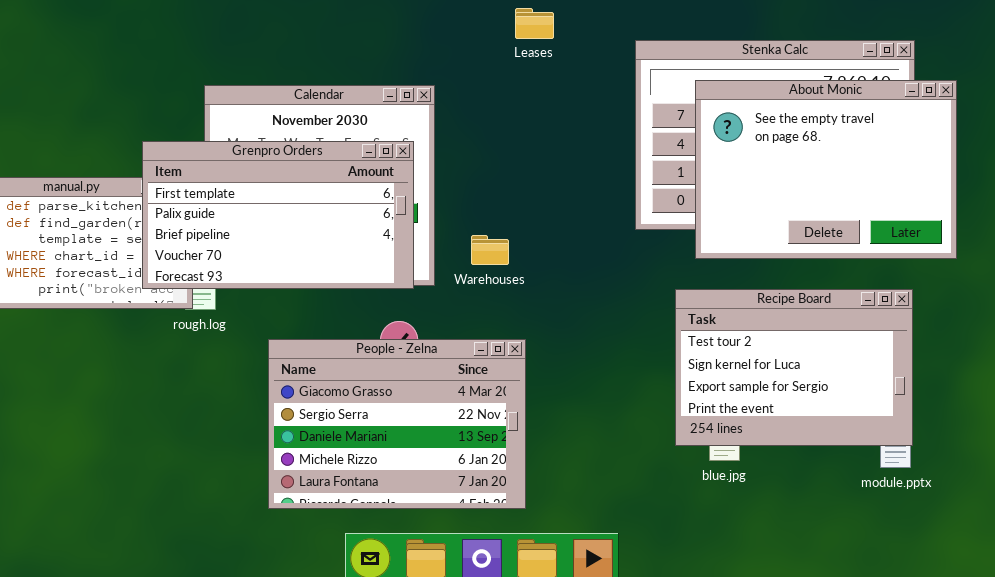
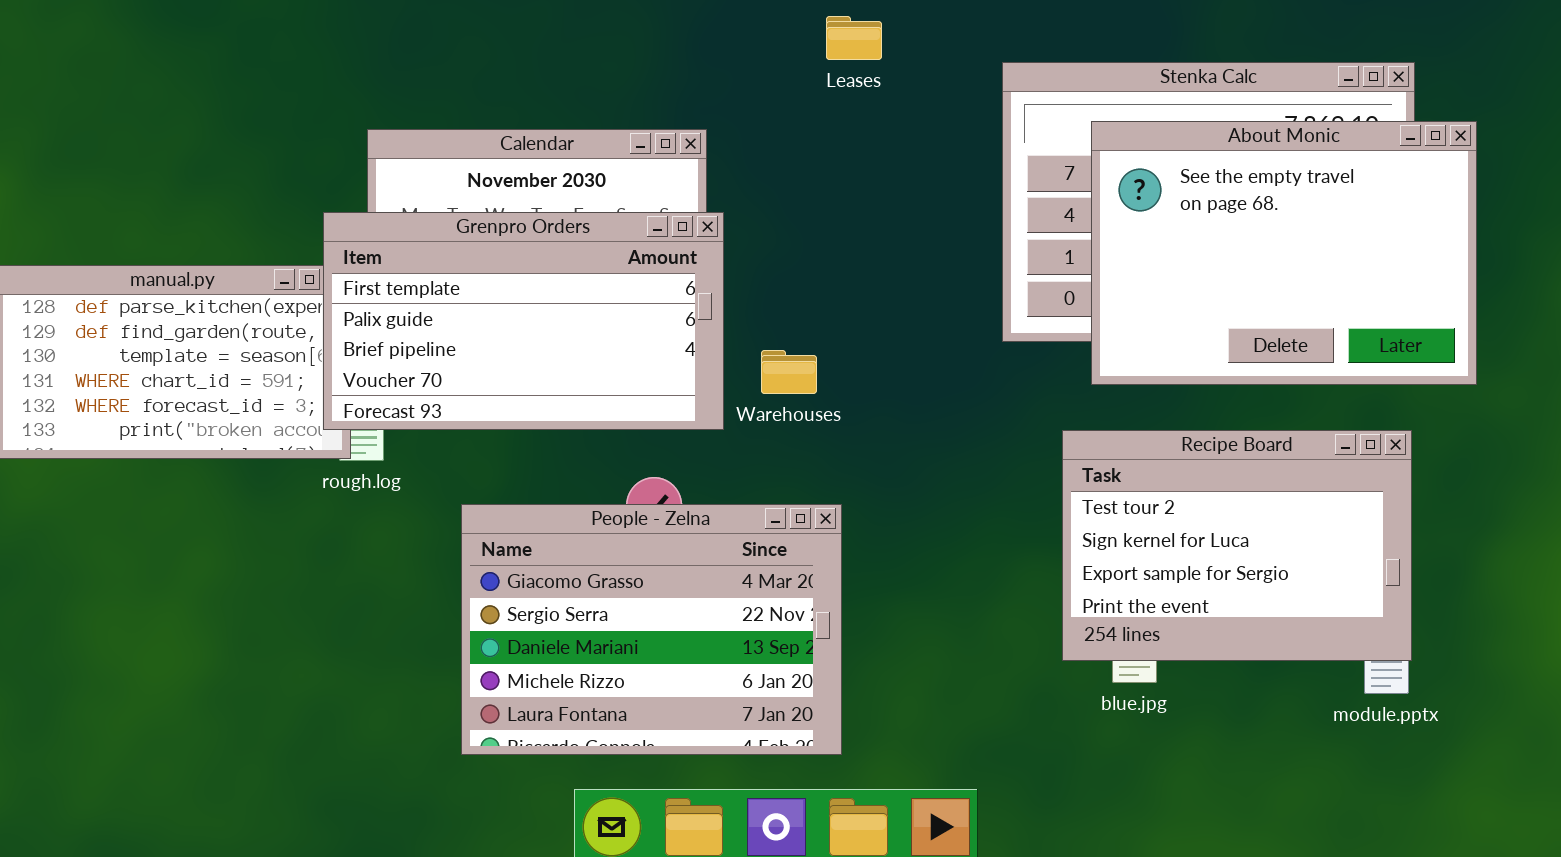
Grenpro Orders: [142,141,414,289] -> [323,212,724,430], moved

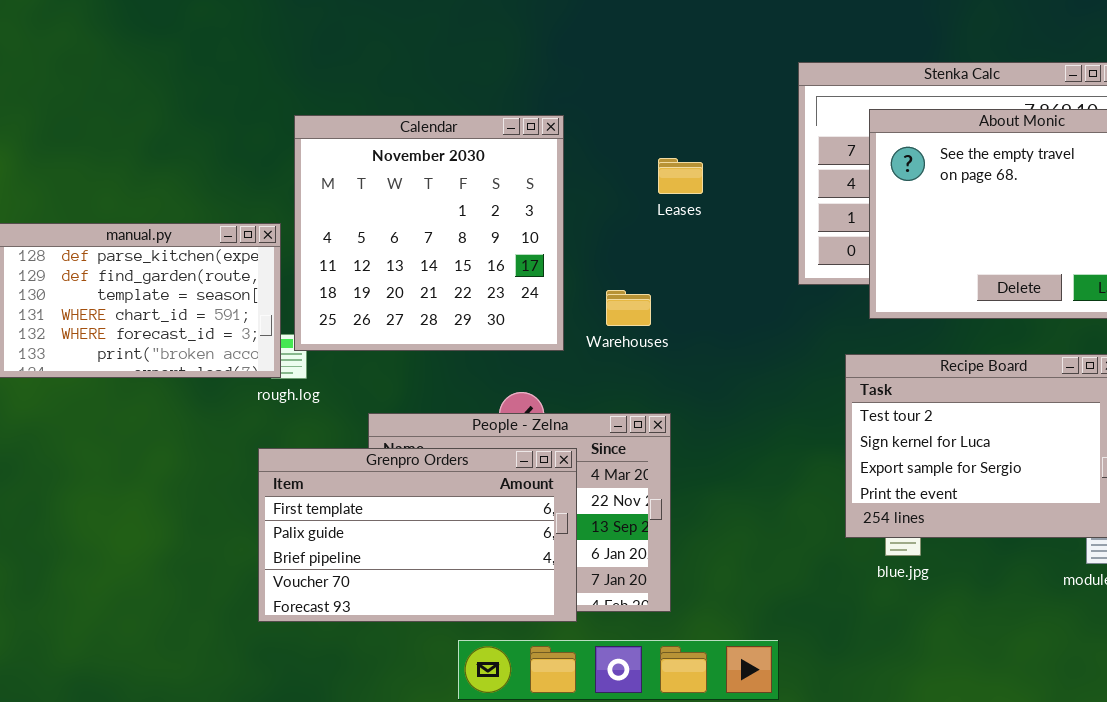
Leases: [826,16,882,60] -> [658,158,703,194], moved
Grenpro Orders: [323,212,724,430] -> [258,448,577,622], moved

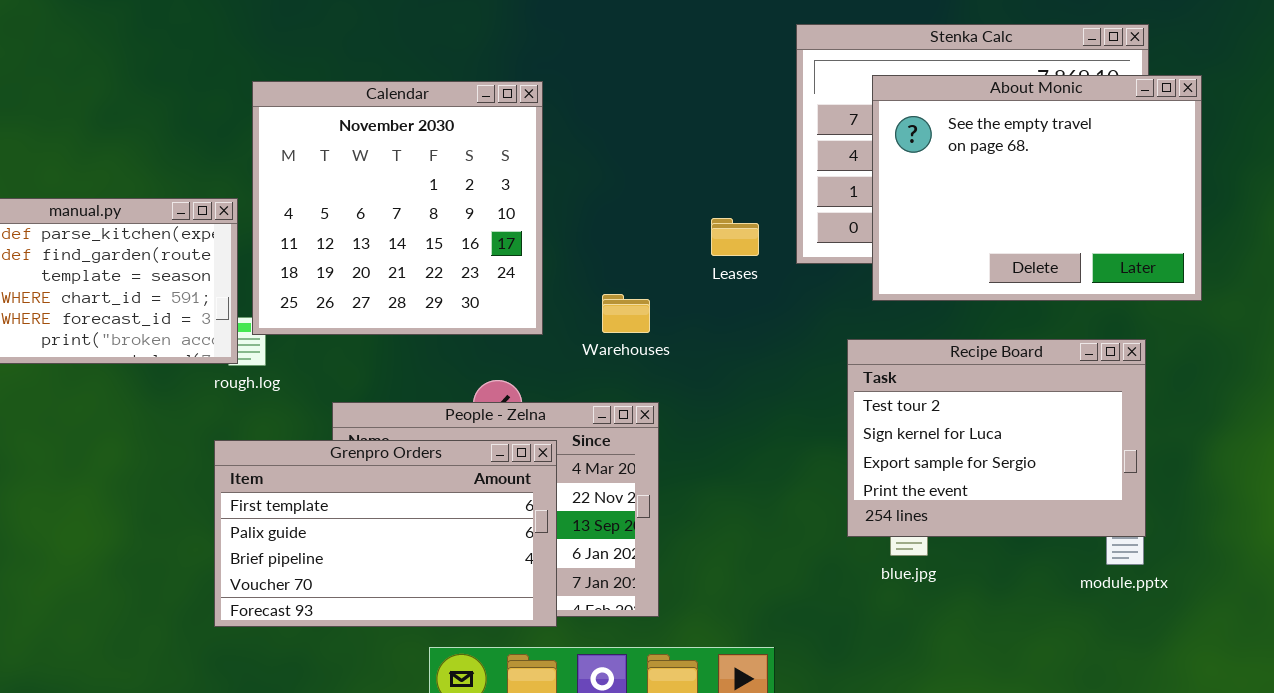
Leases: [658,158,703,194] -> [711,218,759,256], moved
Warehouses: [606,290,651,326] -> [602,294,650,333], moved

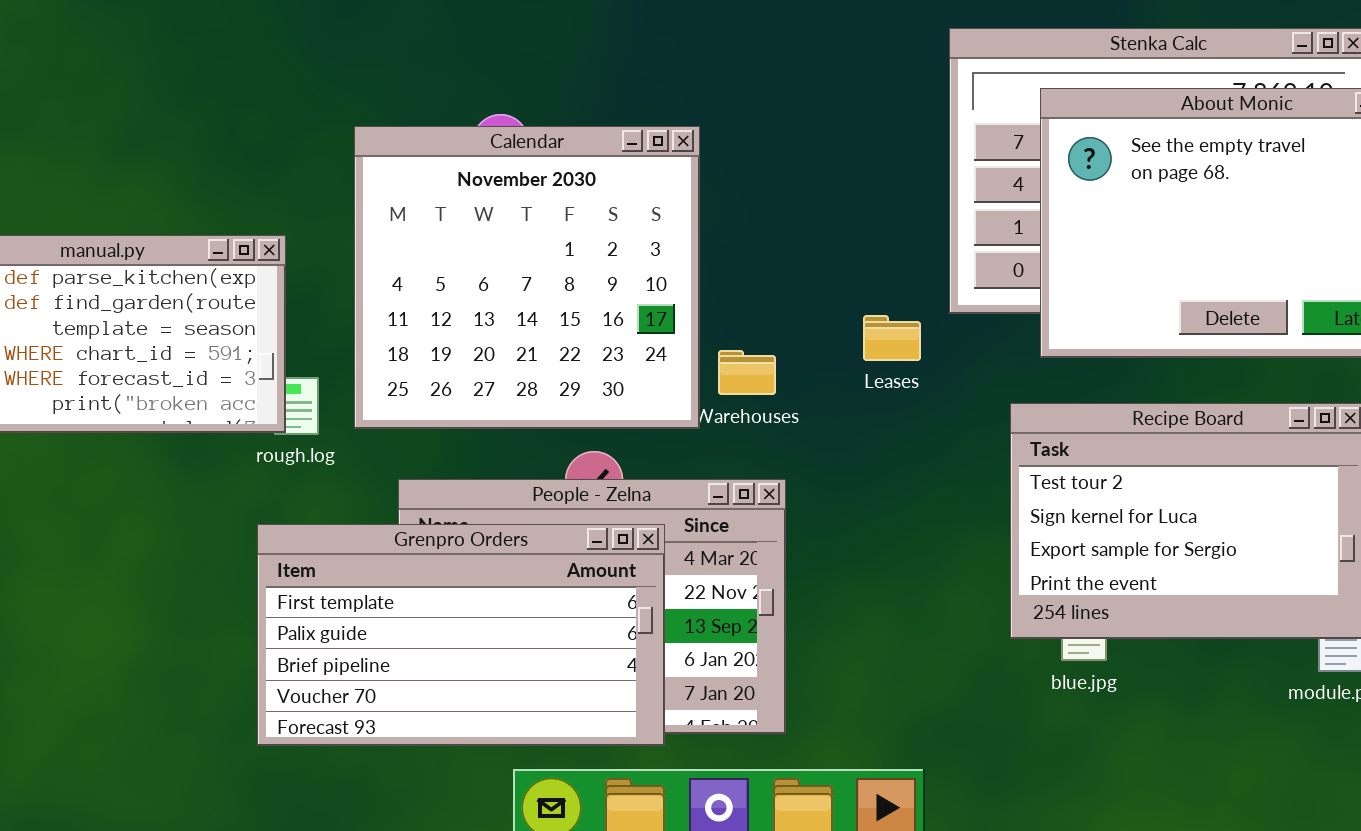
Calendar: [252,81,543,335] -> [354,126,700,429], moved
Leases: [711,218,759,256] -> [863,315,921,361], moved

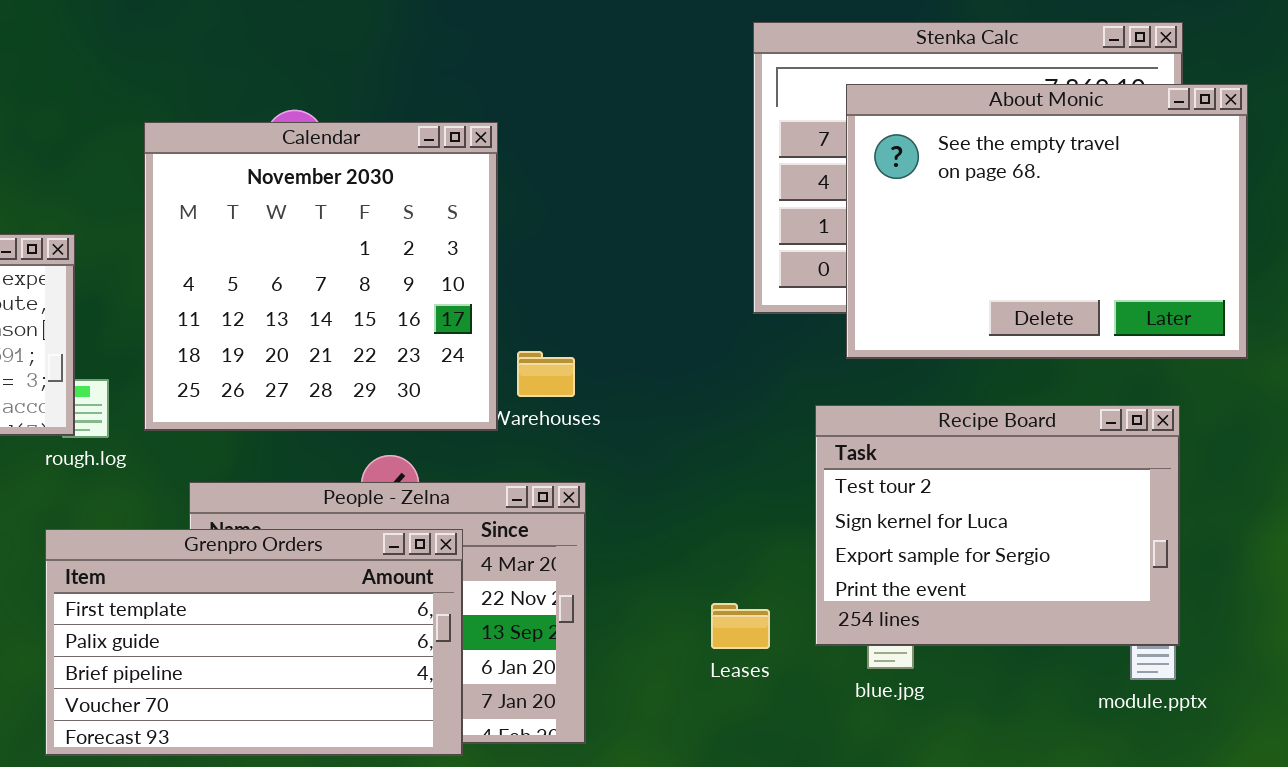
Leases: [863,315,921,361] -> [711,603,770,649], moved

